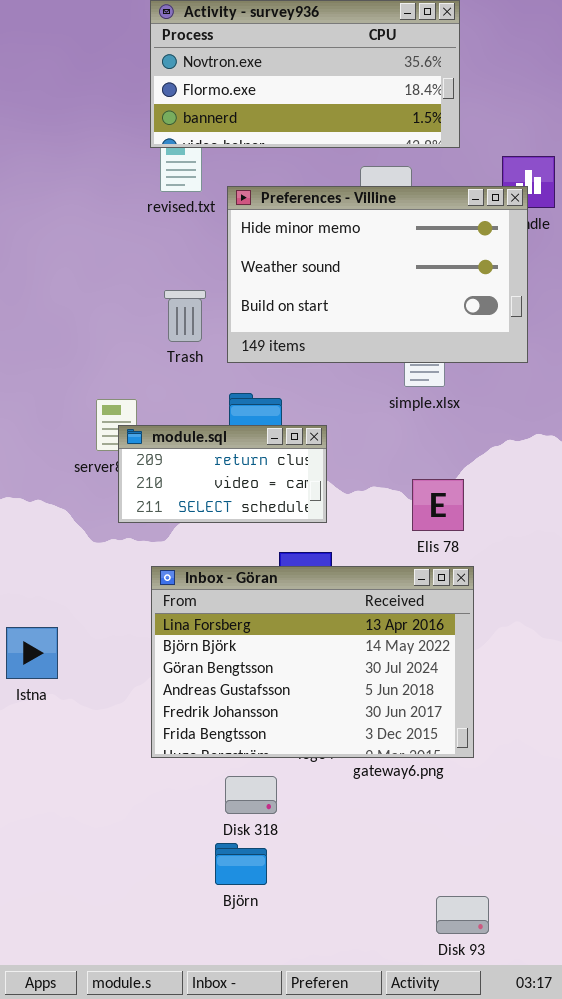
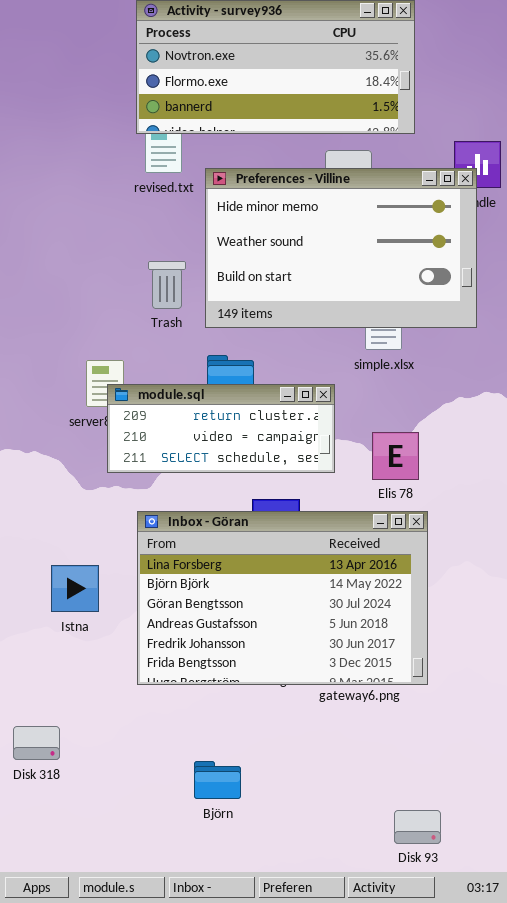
module.sql: [118,425,327,523] -> [107,384,335,473], resized
Istna: [6,627,58,679] -> [51,565,99,612], moved
Disk 318: [225,776,277,814] -> [13,726,60,760], moved

